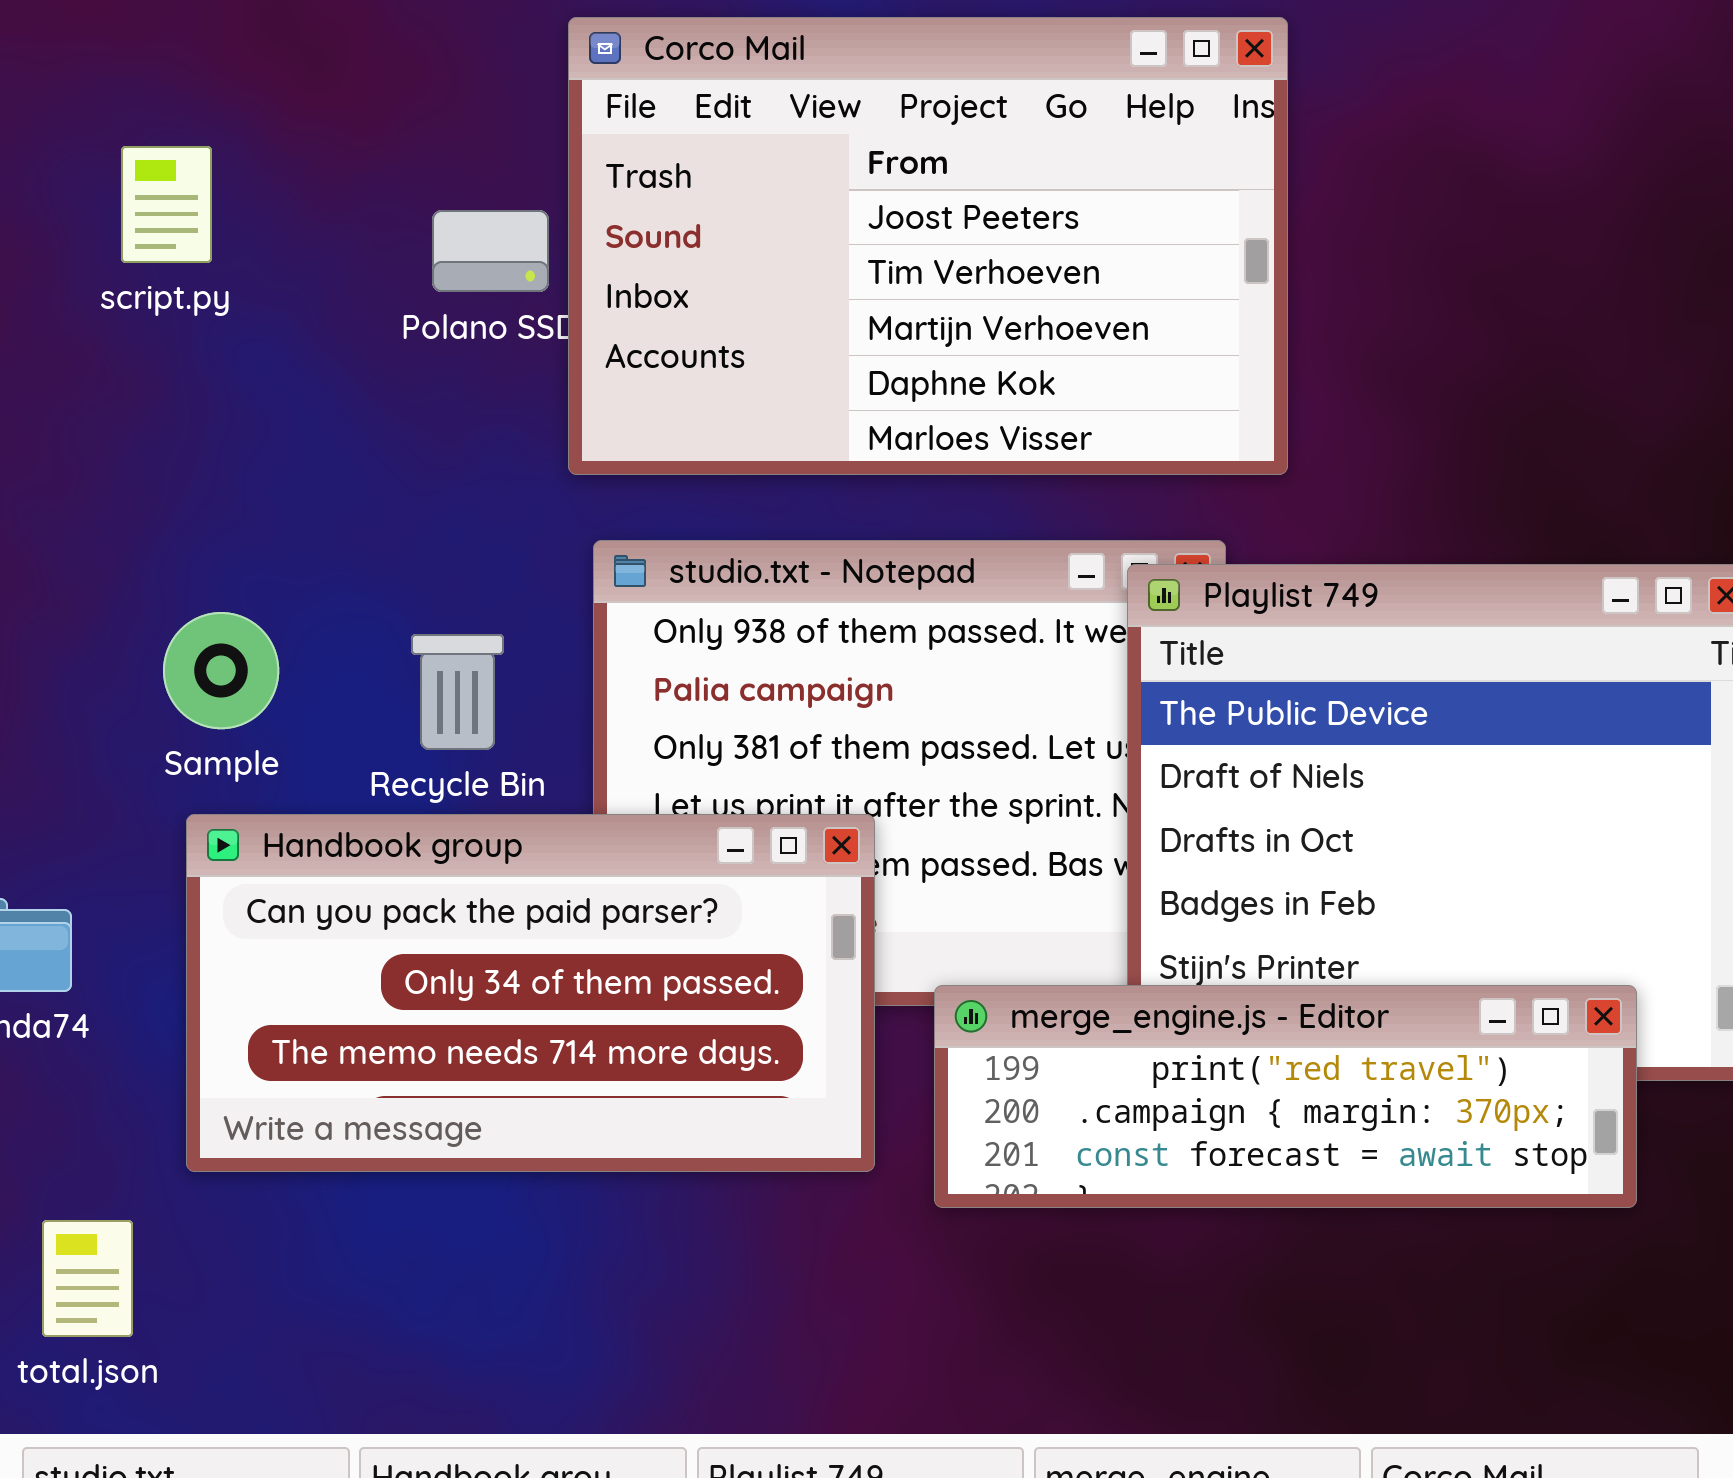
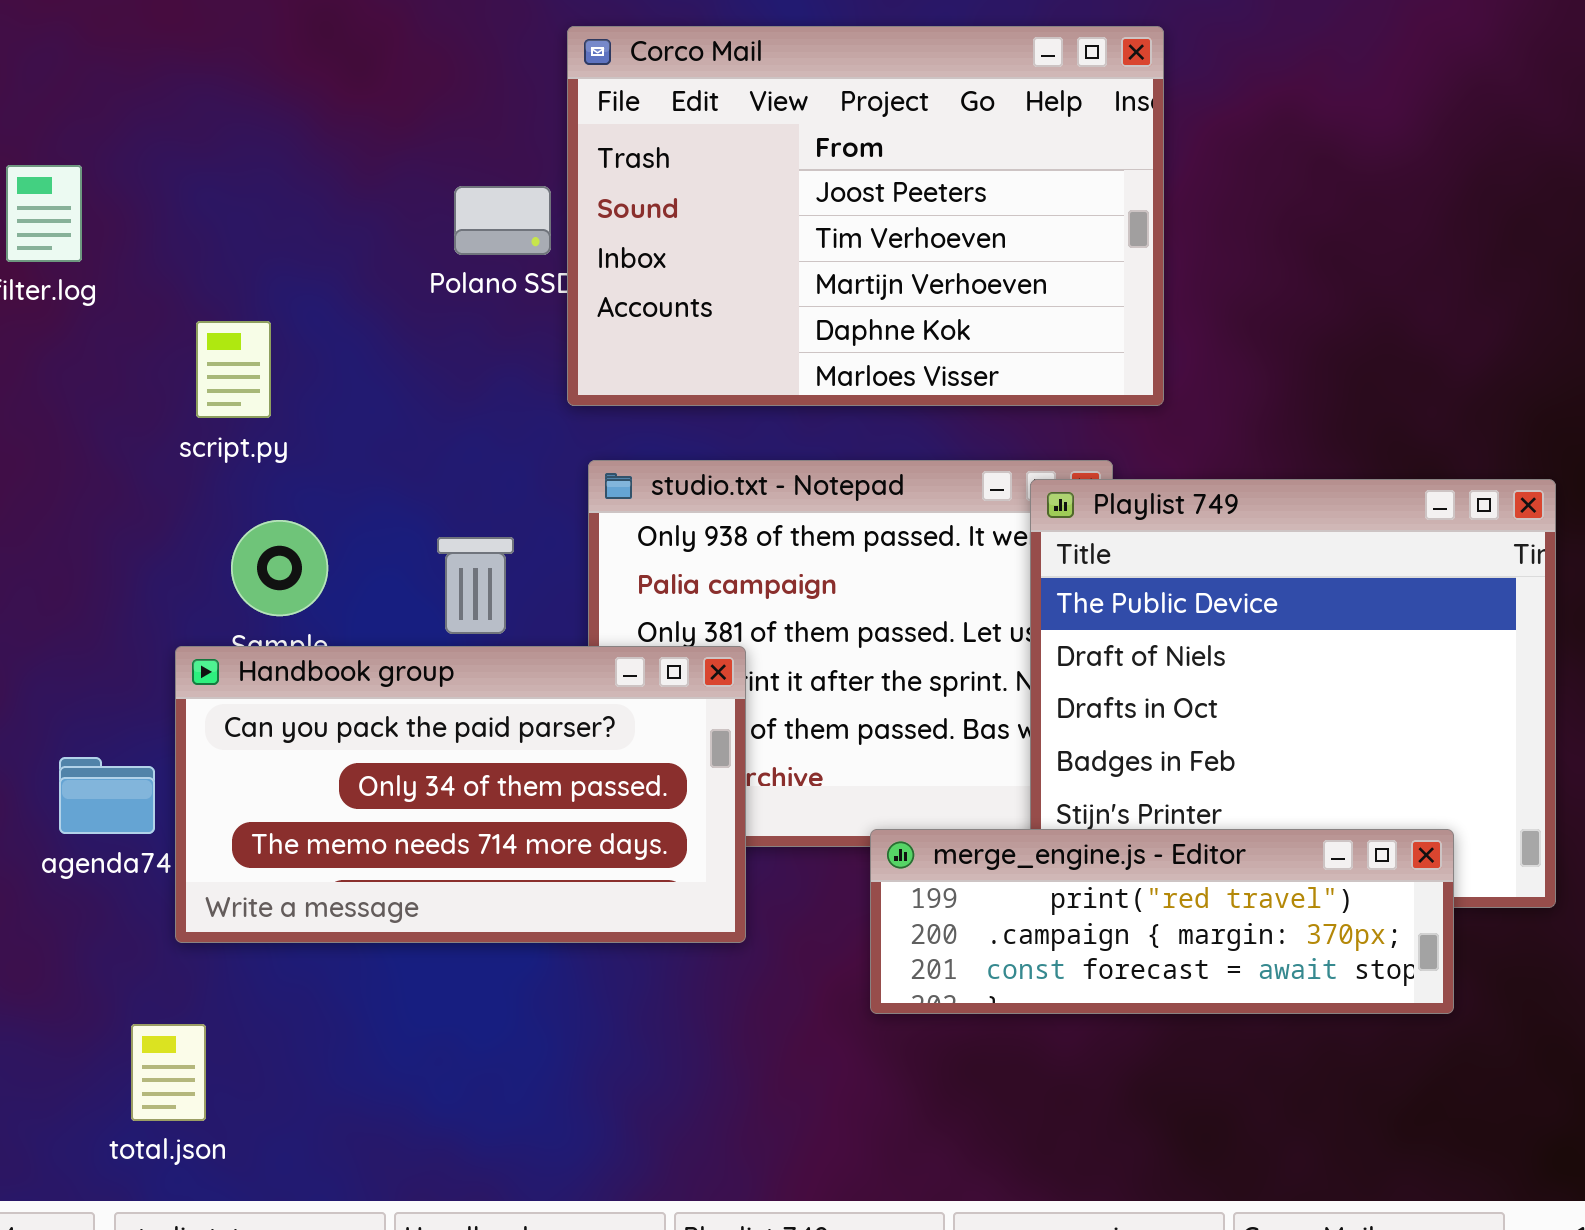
script.py: [121,146,212,263] -> [196,321,271,418], moved
Handbook group: [186,814,875,1172] -> [175,646,746,943], moved

